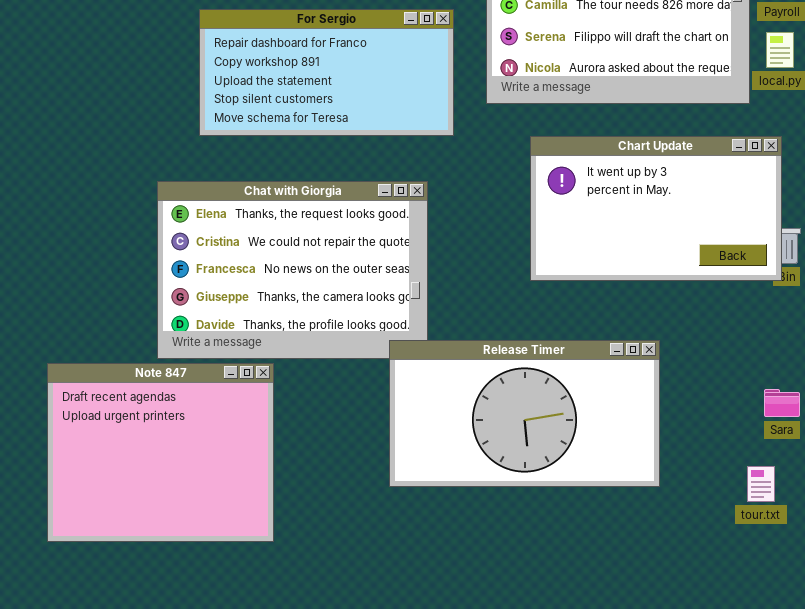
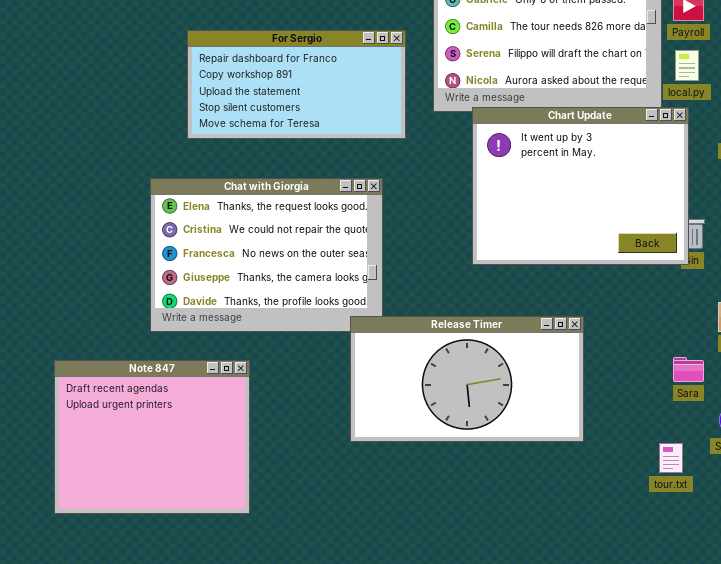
Chart Update: [530,136,782,281] -> [472,107,689,265], resized
Note 847: [47,363,274,542] -> [54,360,250,514], moved
tour.txt: [747,466,775,502] -> [659,443,683,473], moved

